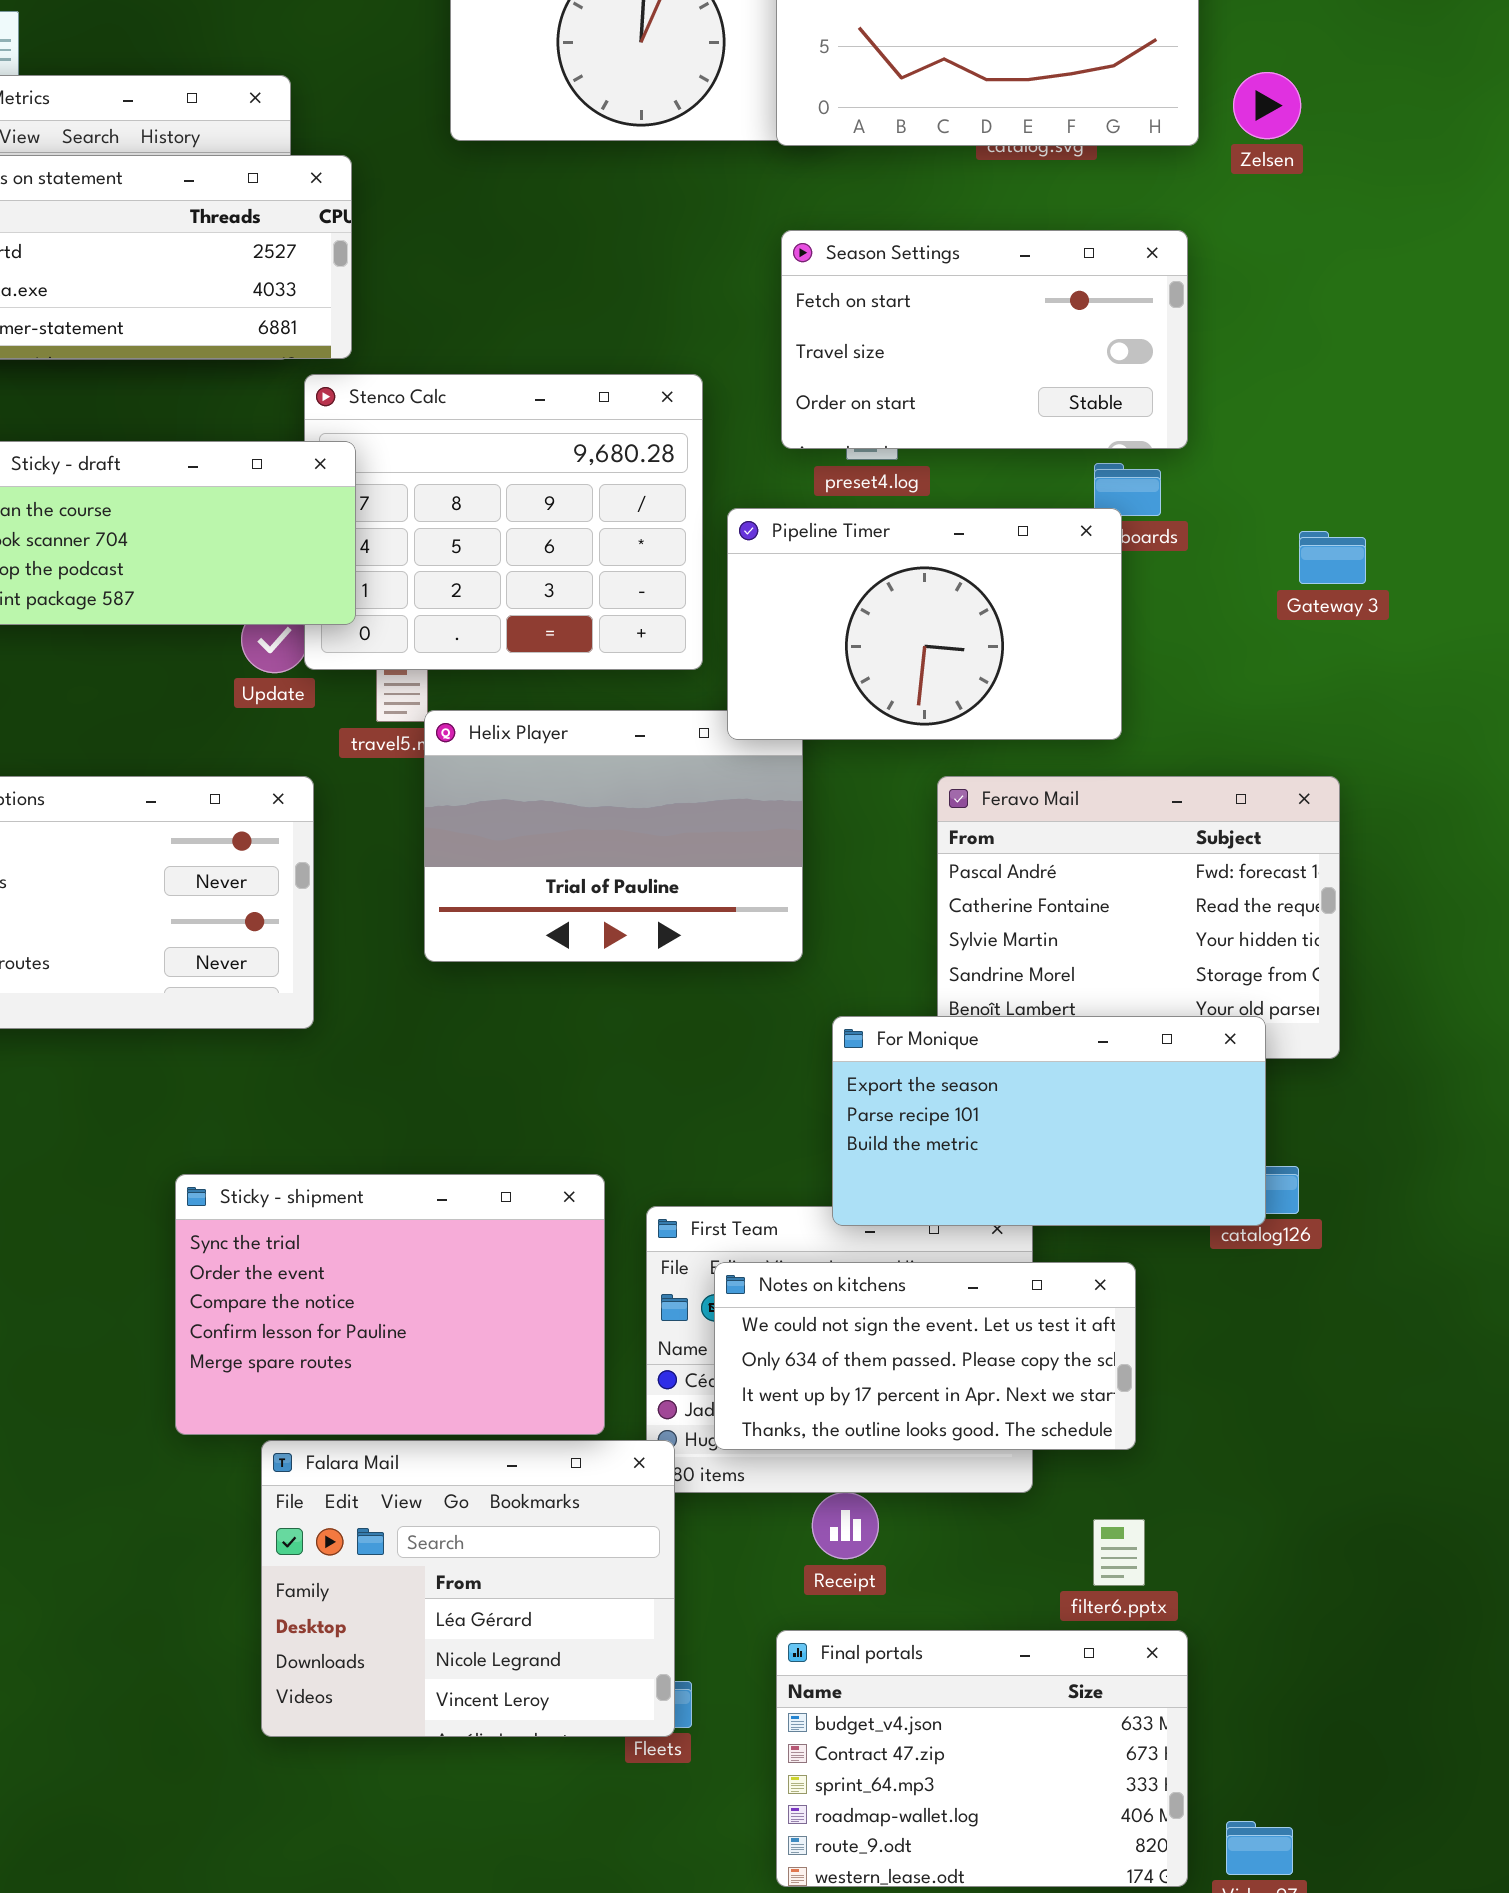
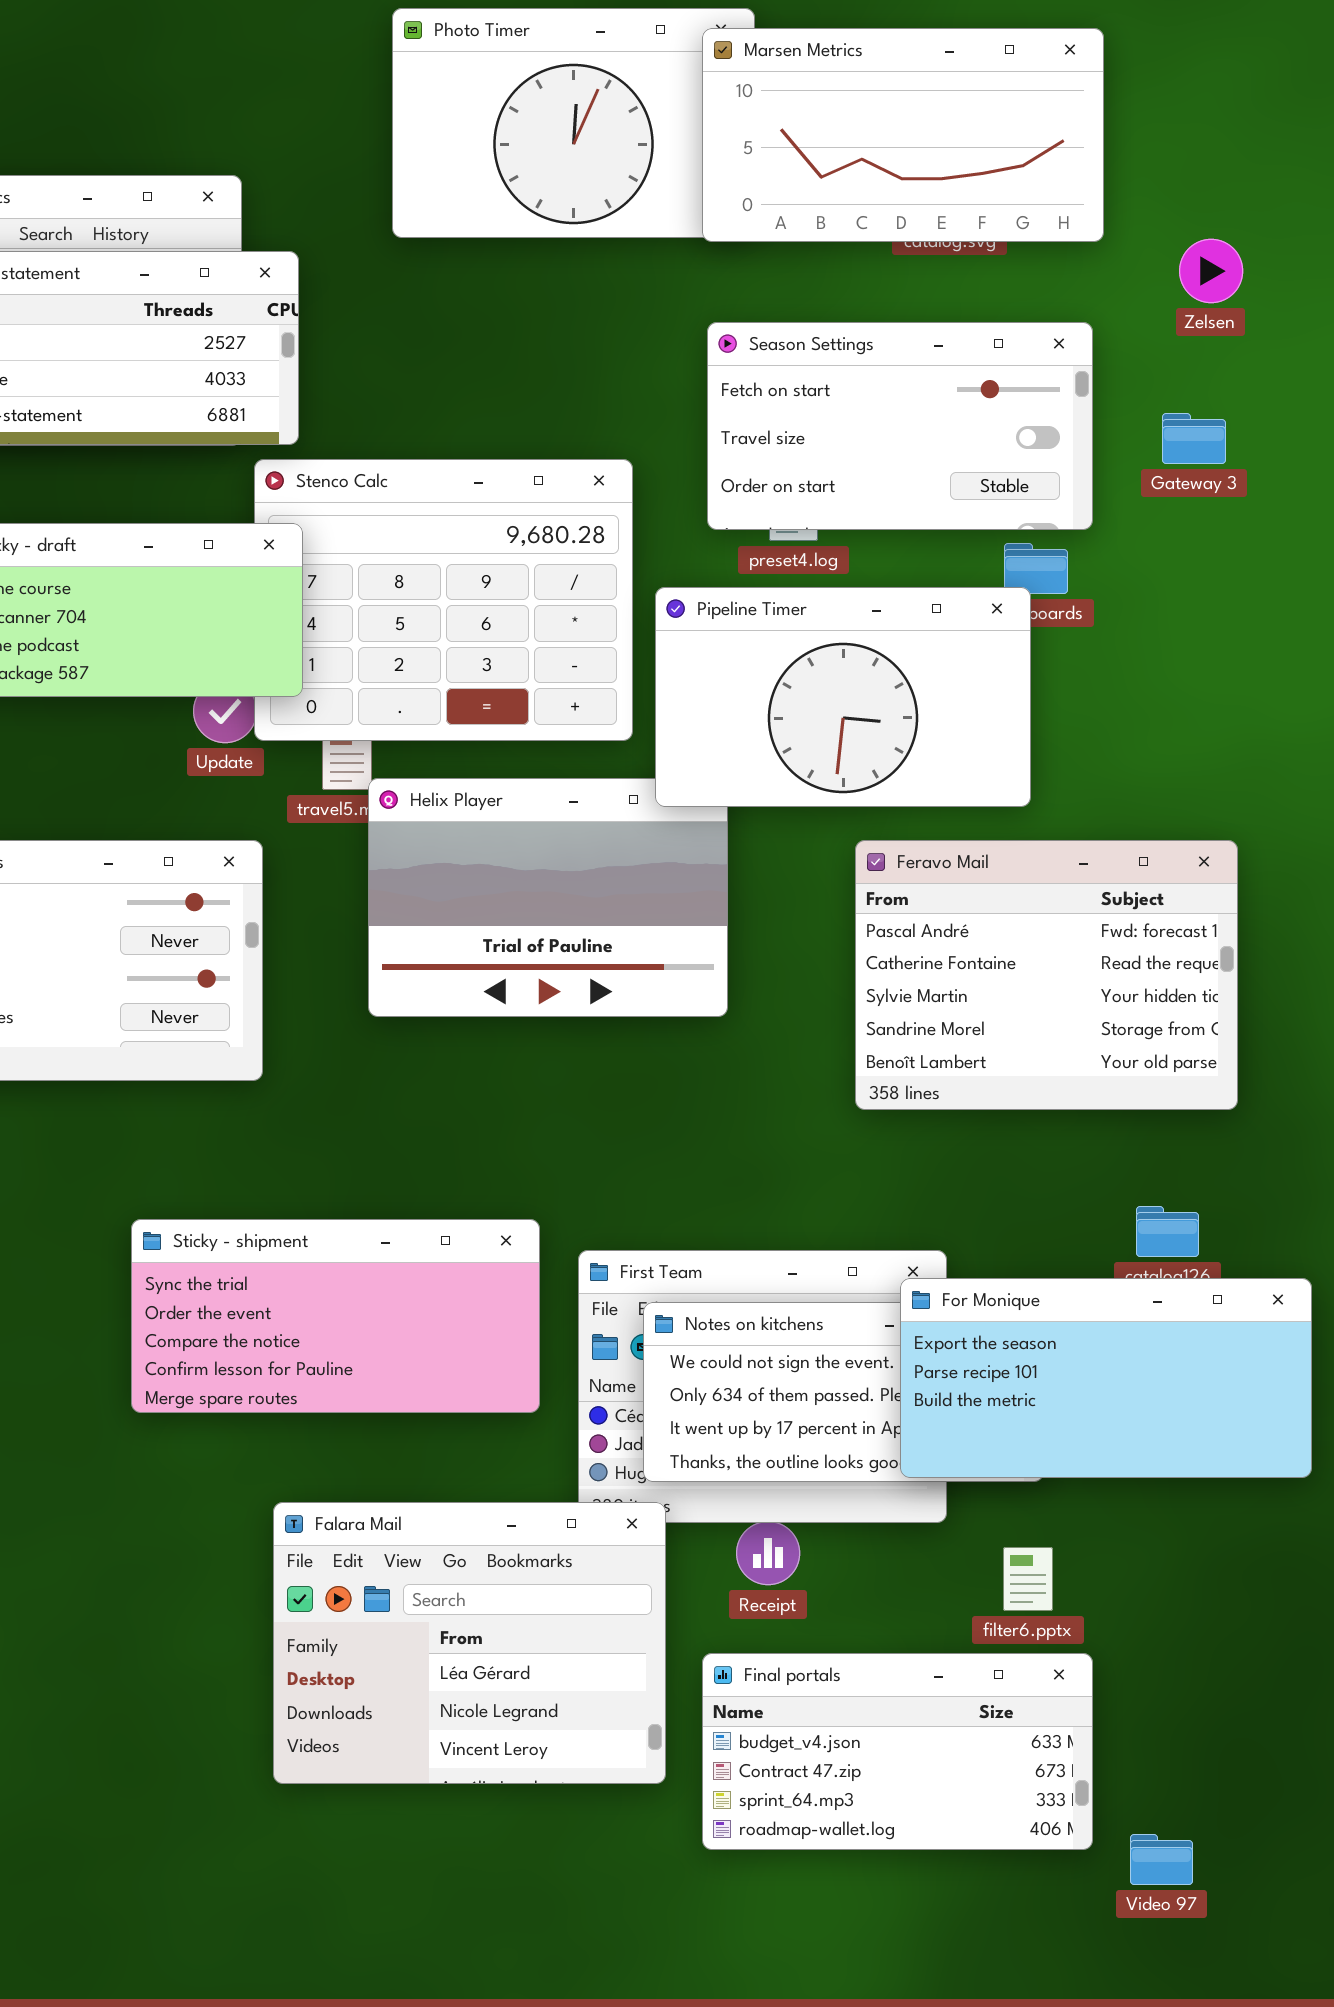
Zelsen: [1233,72,1301,139] -> [1179,239,1243,303], moved
Gateway 3: [1299,531,1366,584] -> [1162,413,1226,464], moved
For Monique: [832,1016,1266,1226] -> [900,1278,1312,1478], moved
Sticky - shipment: [175,1174,605,1435] -> [131,1219,540,1413], resized
Falara Mail: [261,1440,675,1737] -> [273,1502,666,1784], moved
Final portals: [776,1630,1188,1887] -> [702,1653,1093,1850], resized

